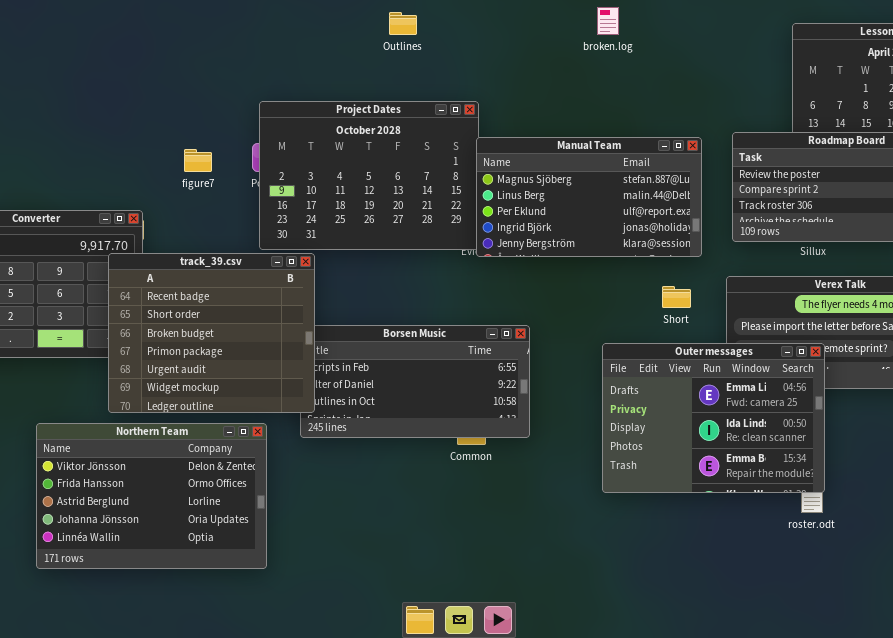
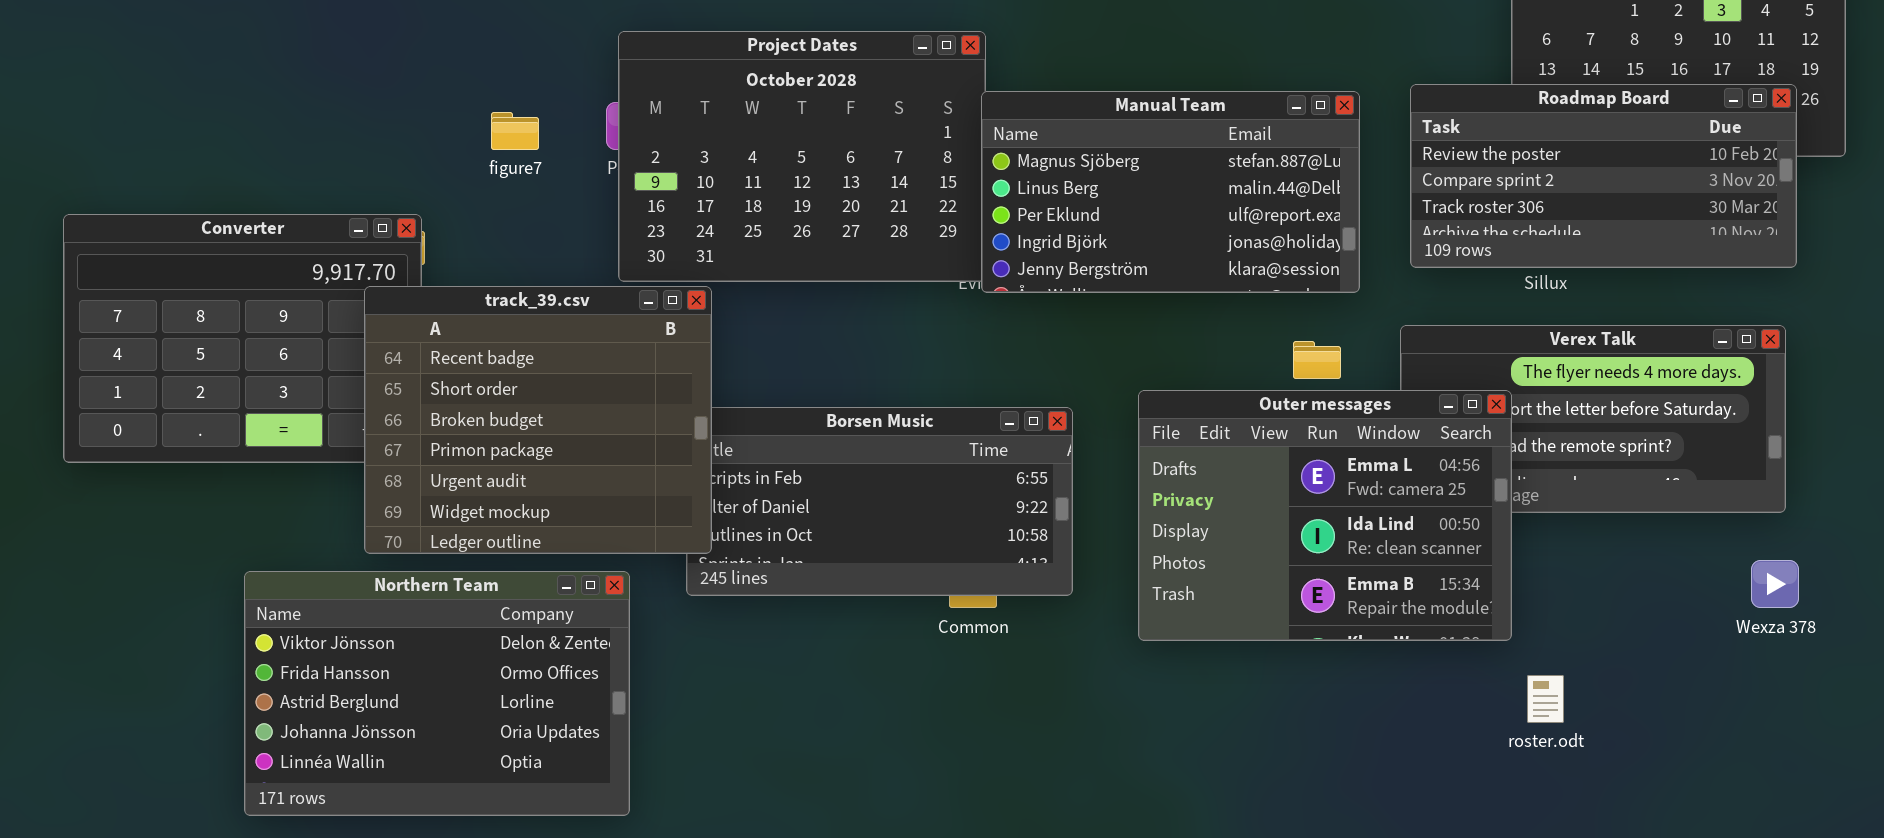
Outer messages: [602,343,825,493] -> [1138,390,1512,641], moved

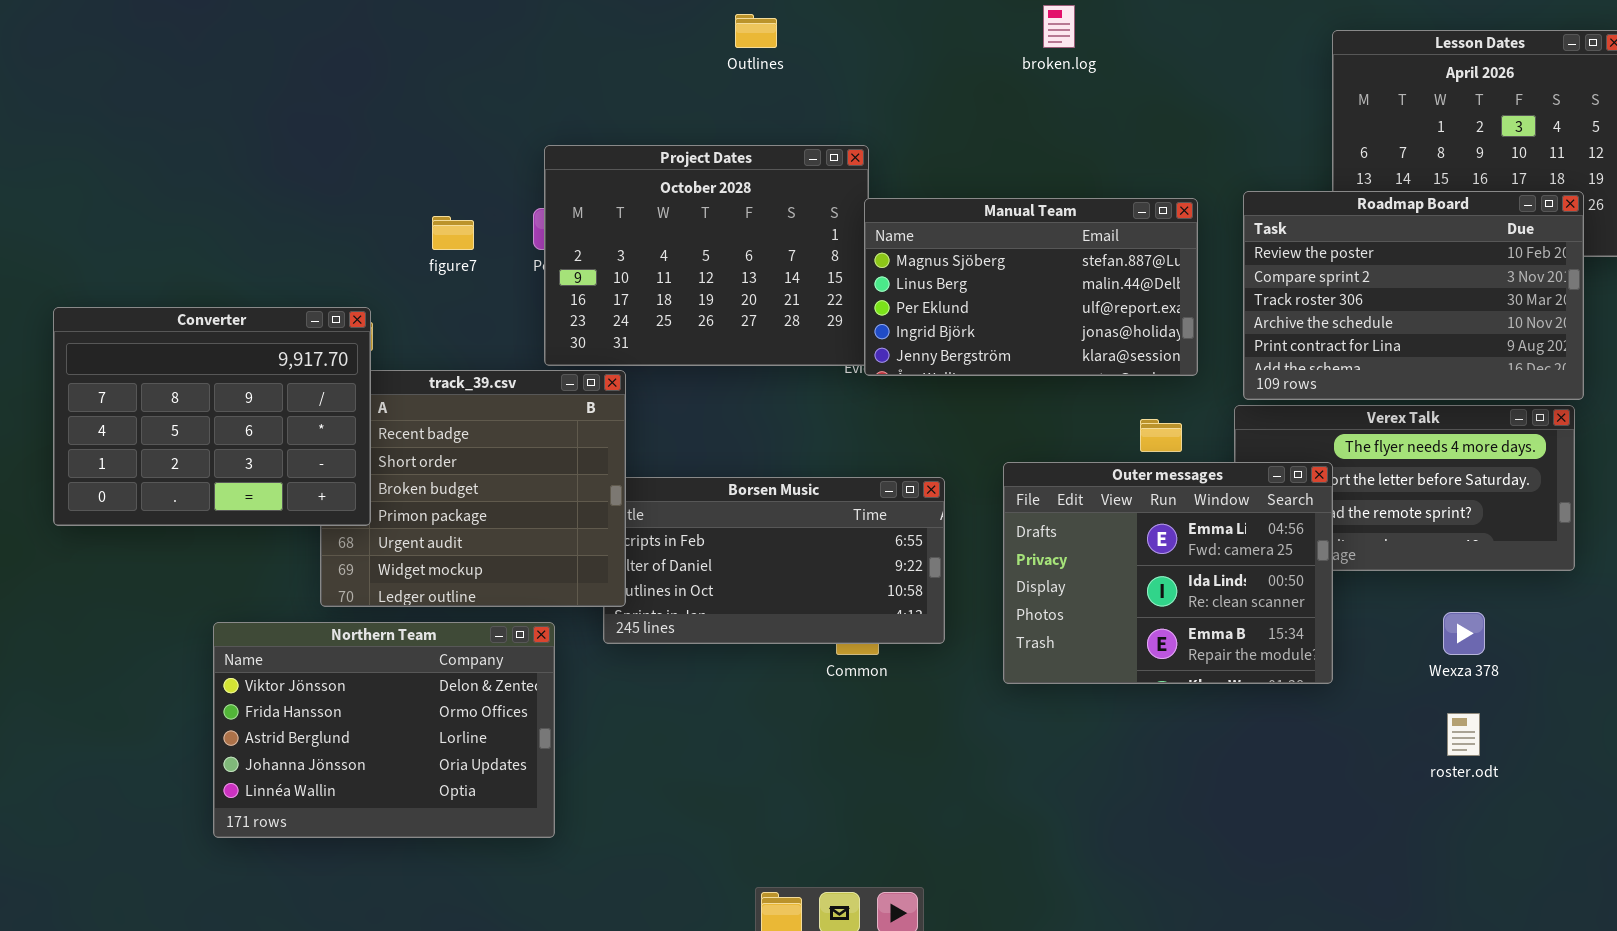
Roadmap Board: [1410,84,1797,268] -> [1243,191,1584,400], resized
Converter: [63,214,422,463] -> [53,307,371,526], raised
Wexza 378: [1751,560,1799,608] -> [1443,612,1485,655], moved
roster.odt: [1527,675,1564,723] -> [1447,713,1480,756], moved

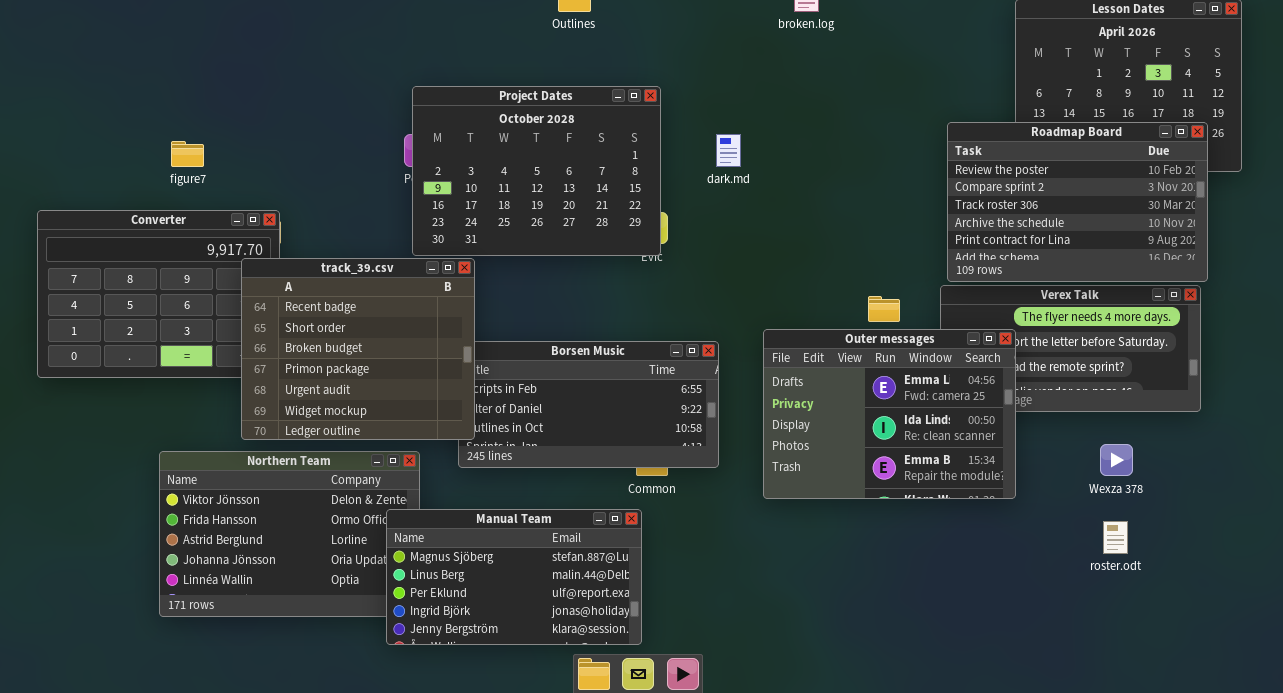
Manual Team: [864,198,1198,376] -> [386,509,642,645], moved
figure7: [432,216,474,250] -> [171,141,204,167], moved
track_39.csv: [320,370,626,607] -> [241,258,475,440], raised

